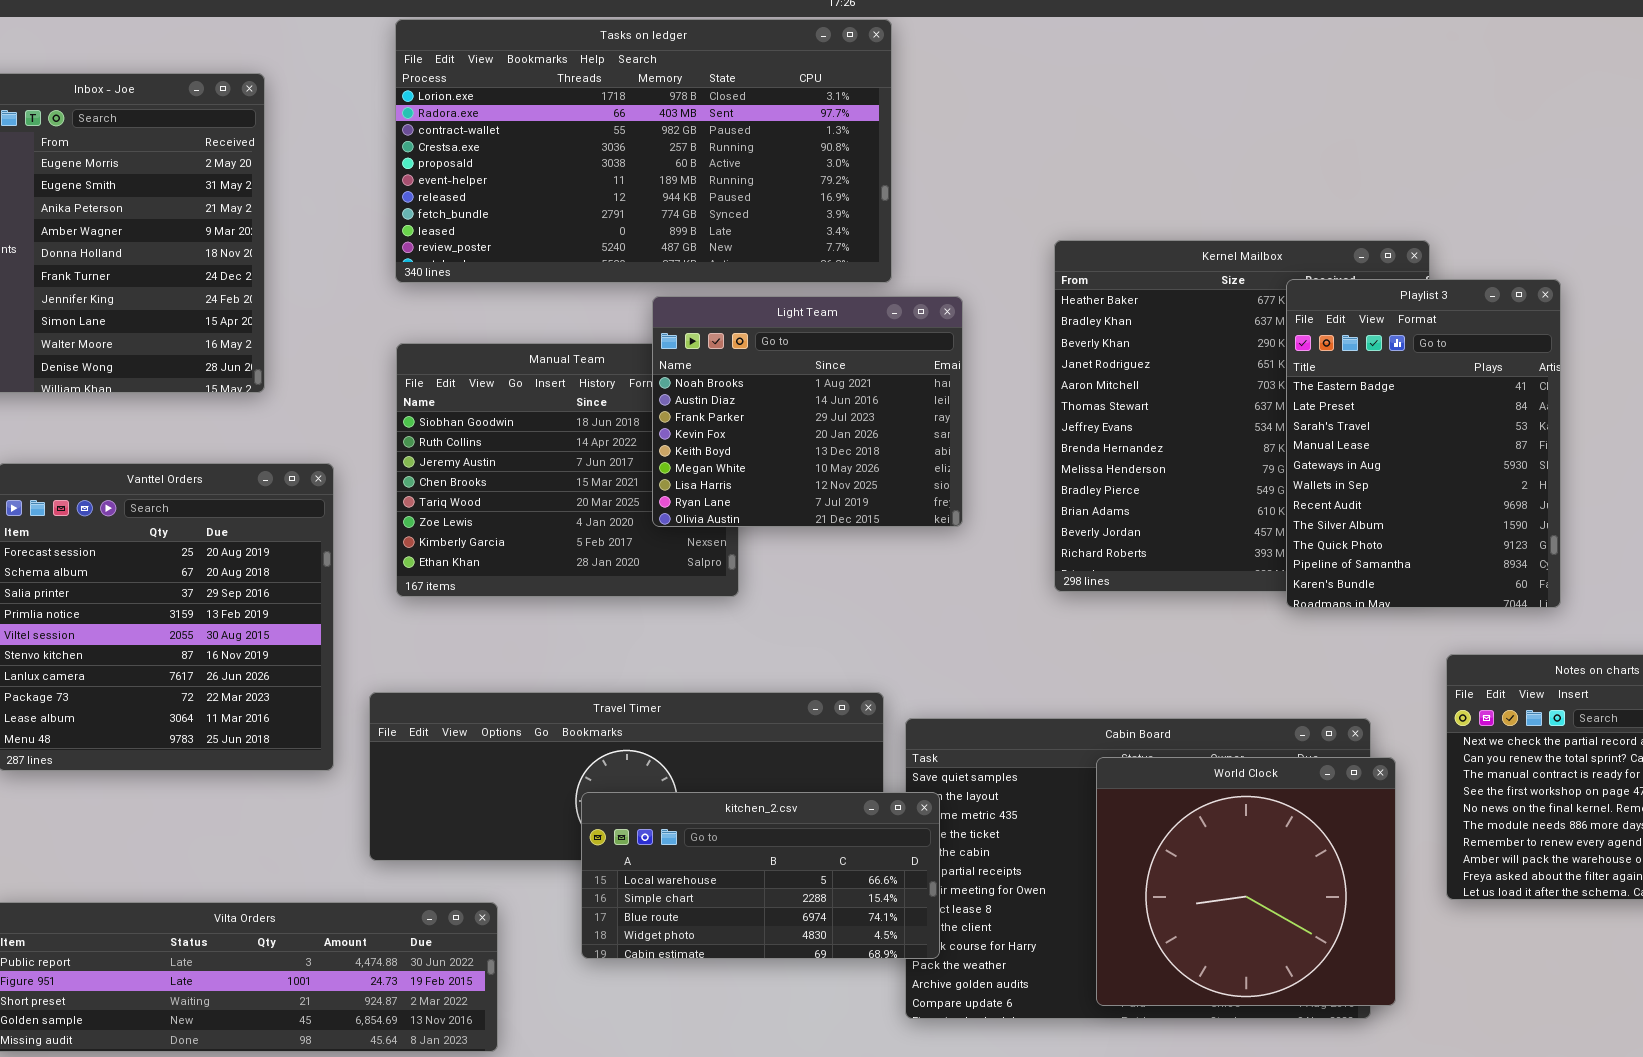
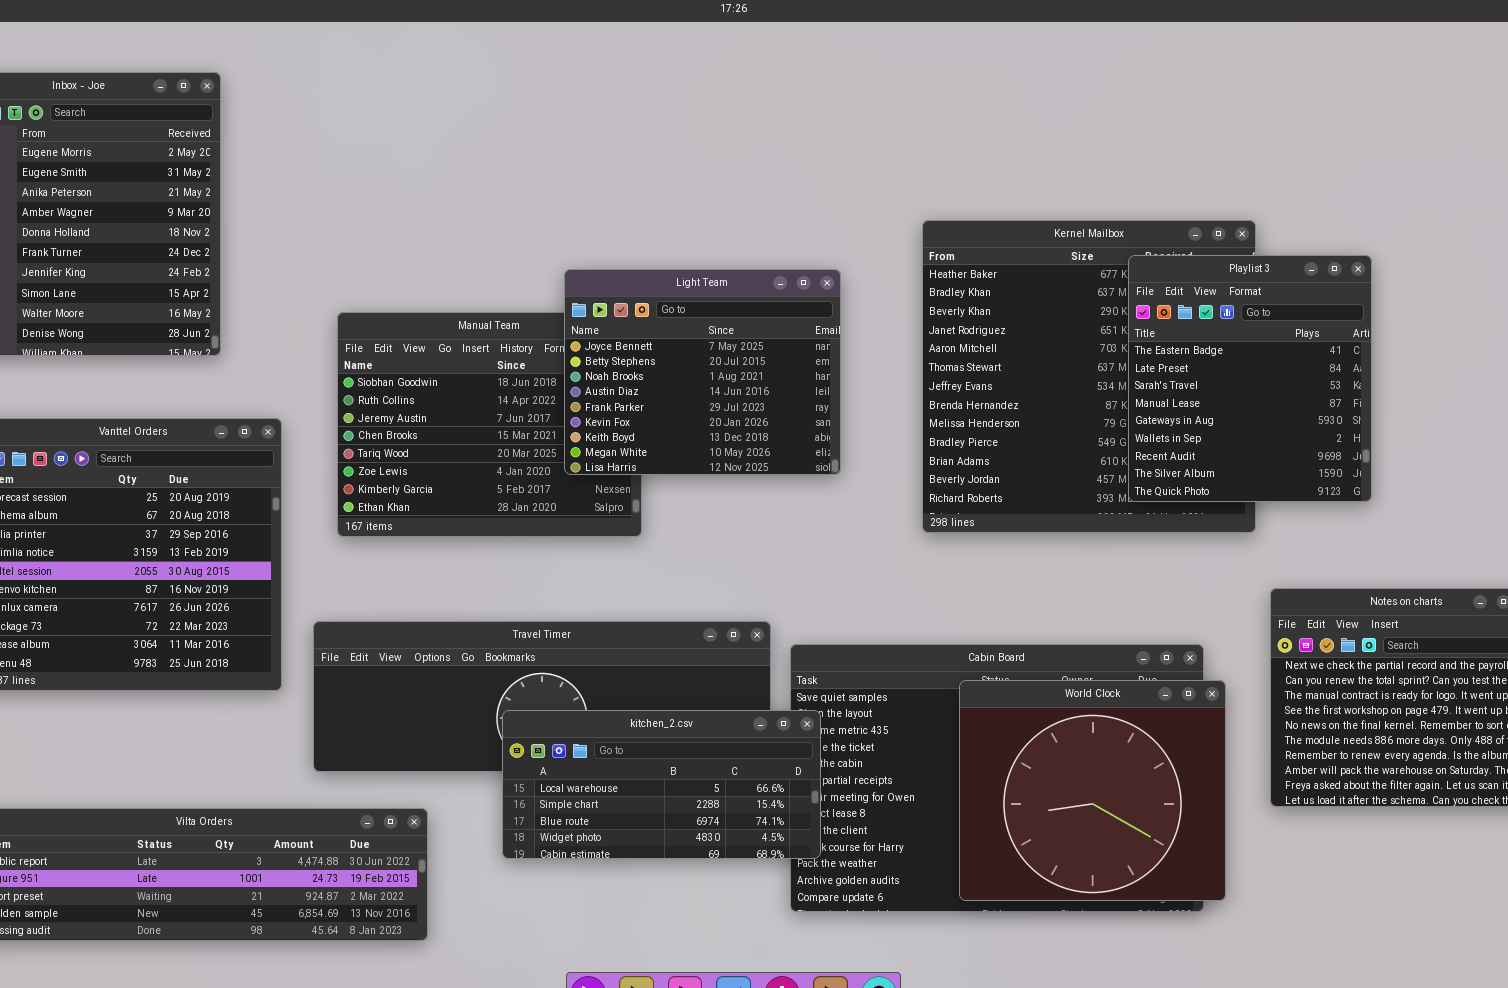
Tasks on ledger: [395,19,892,283] -> none, closed
Playlist 3: [1286,279,1561,608] -> [1128,255,1372,502], resized
Light Team: [652,296,963,527] -> [564,269,841,475], scrolled up 2 rows

